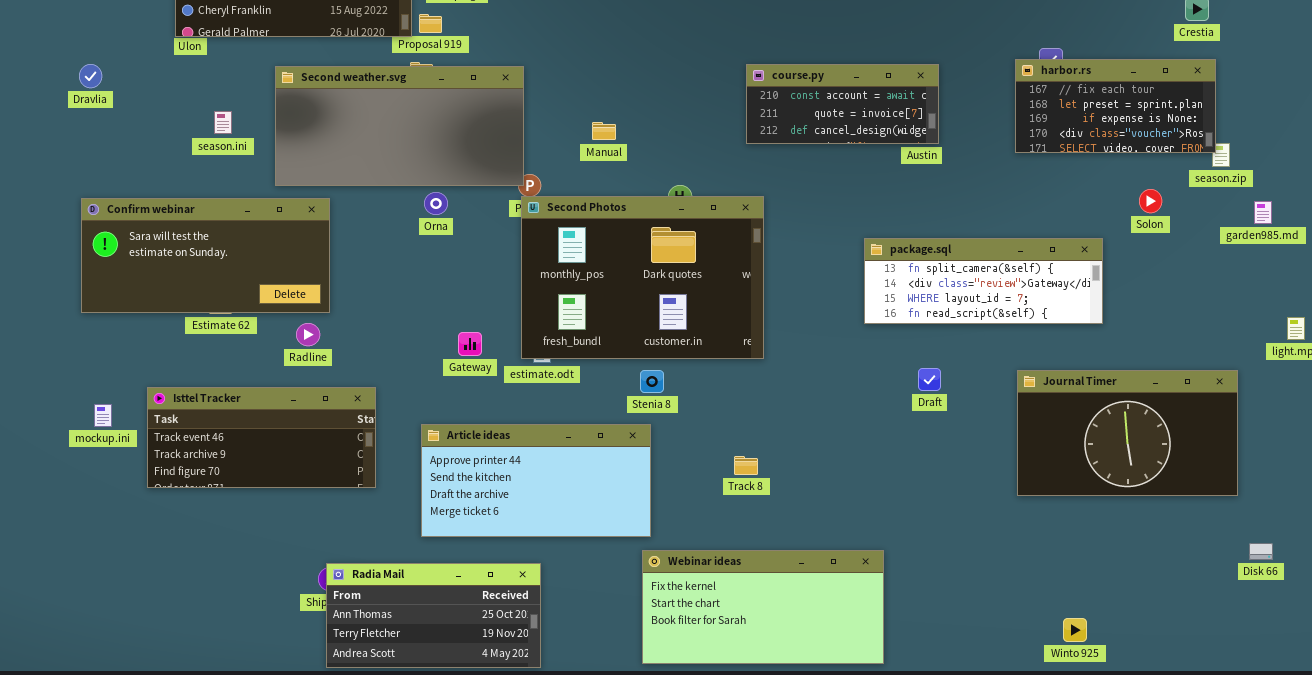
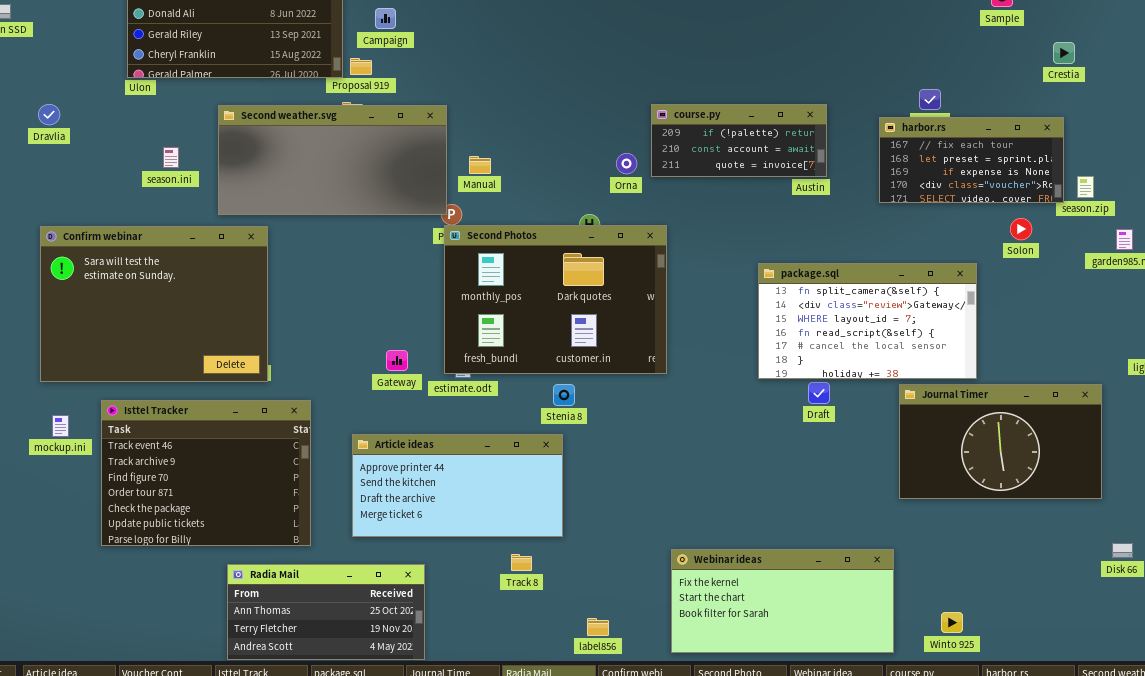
harbor.rs: [1015,59,1216,153] -> [879,117,1064,203], moved
course.py: [746,64,939,144] -> [651,104,827,177], scrolled up 1 row
Manual: [592,122,616,140] -> [469,156,491,174], moved
Orna: [424,192,448,215] -> [616,153,637,174], moved
Confirm webinar: [81,198,330,313] -> [40,226,268,382], resized
package.sql: [864,238,1103,324] -> [758,263,977,379], resized
Isttel Tracker: [147,387,376,488] -> [101,400,311,546], resized
Track 8: [734,456,758,475] -> [511,554,532,571], moved
Webinar ideas: [642,550,884,664] -> [671,549,894,653], moved
Radia Mail: [326,563,541,668] -> [227,564,425,660], moved

